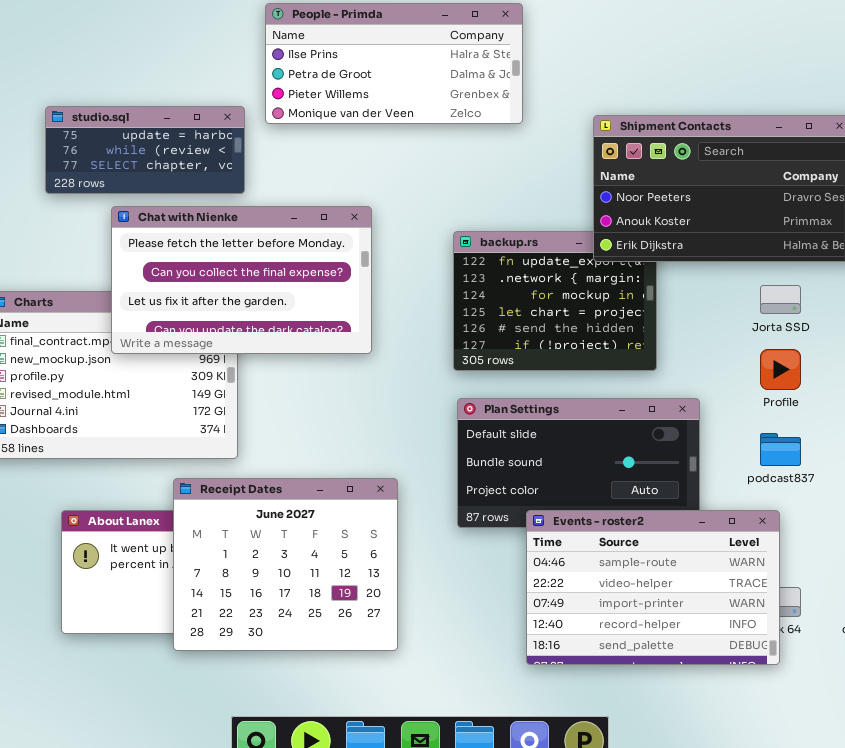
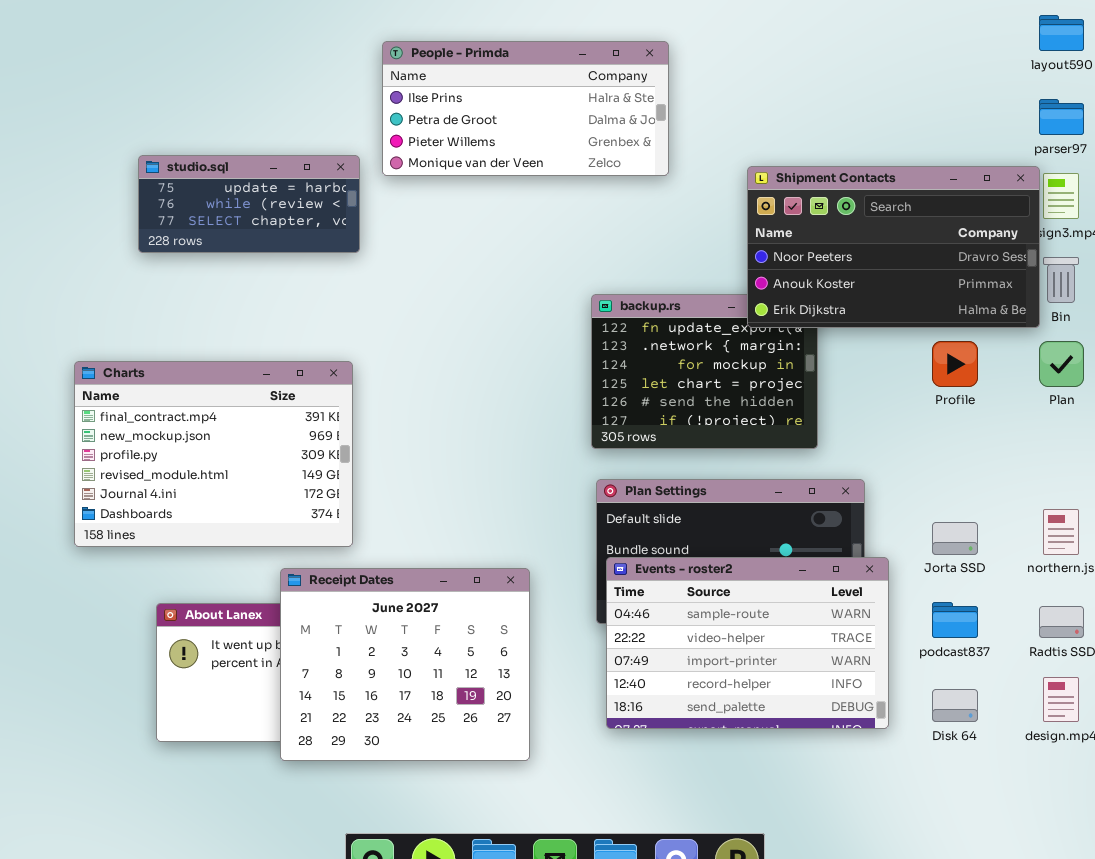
Chat with Nienke: [111,206,372,354] -> none, closed
Jorta SSD: [760,285,801,314] -> [932,522,978,555], moved
Profile: [760,349,801,390] -> [932,341,978,387], moved
podcast837: [760,433,801,466] -> [932,602,978,638], moved
Events - roster2: [526,510,780,665] -> [606,557,889,729], moved

